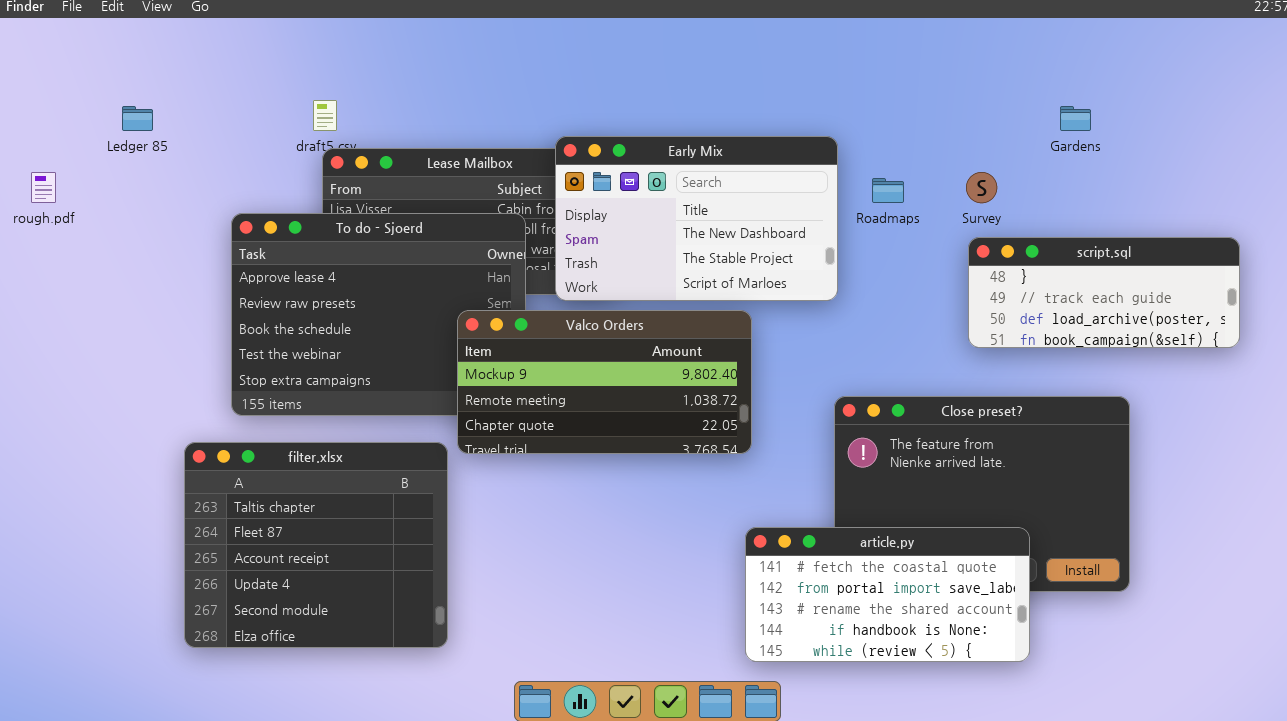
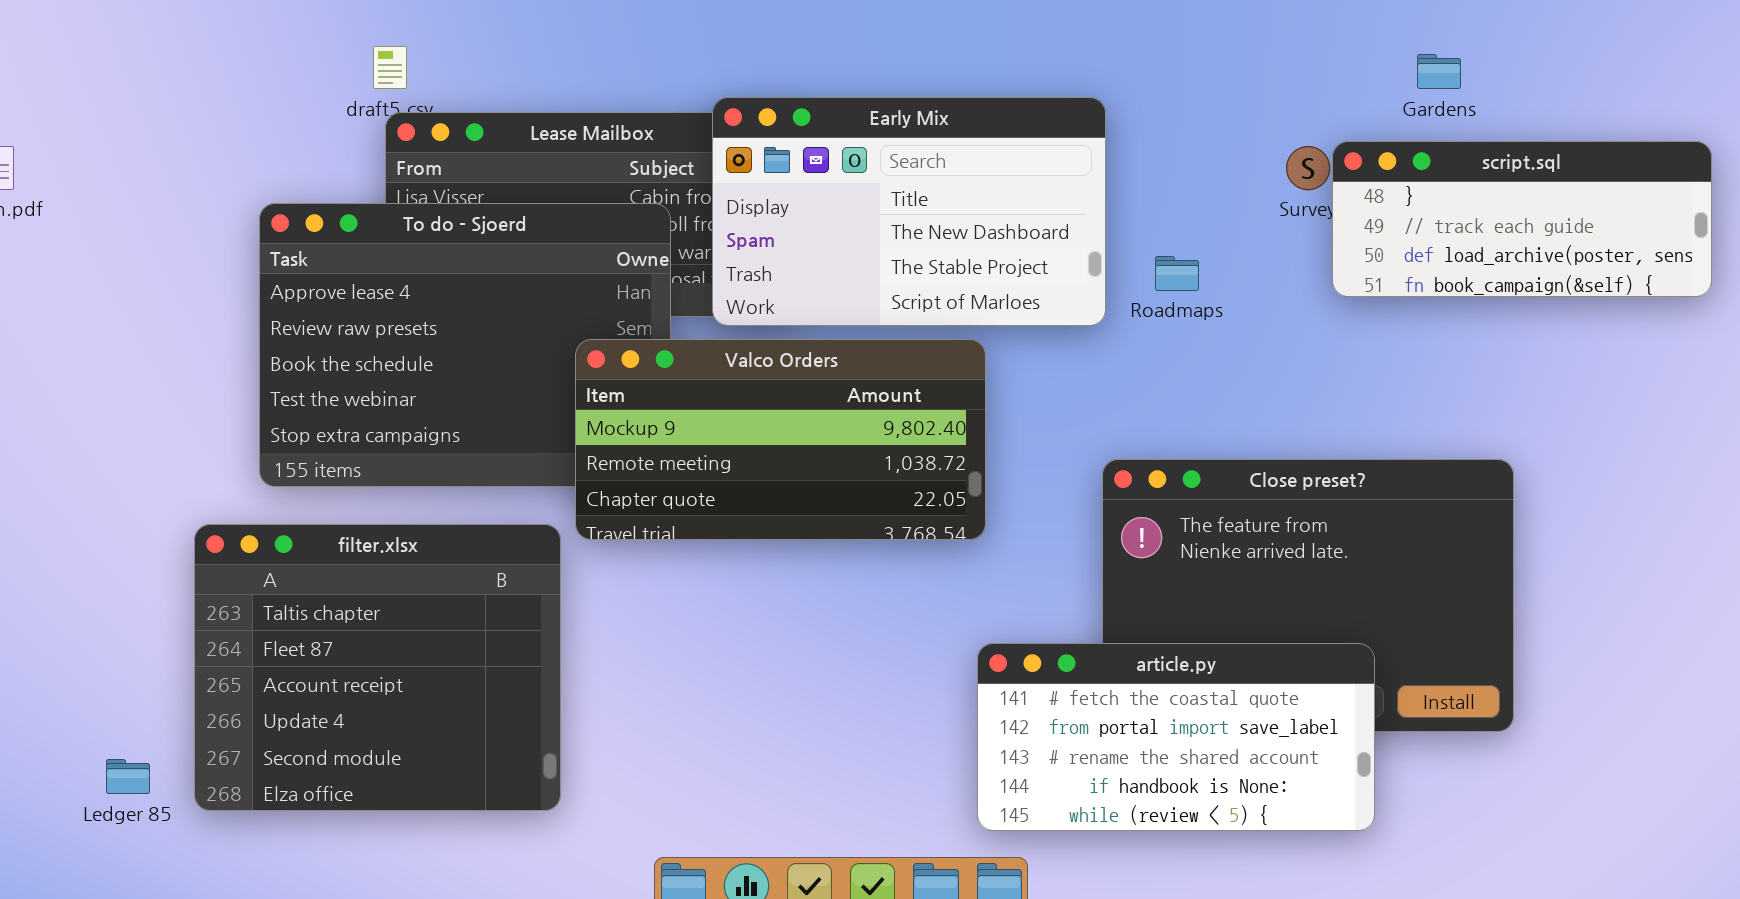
Ledger 85: [122,106,153,131] -> [106,759,150,794], moved
Roadmaps: [872,178,904,203] -> [1155,256,1199,291], moved
script.sql: [968,237,1240,348] -> [1332,141,1712,297], moved

